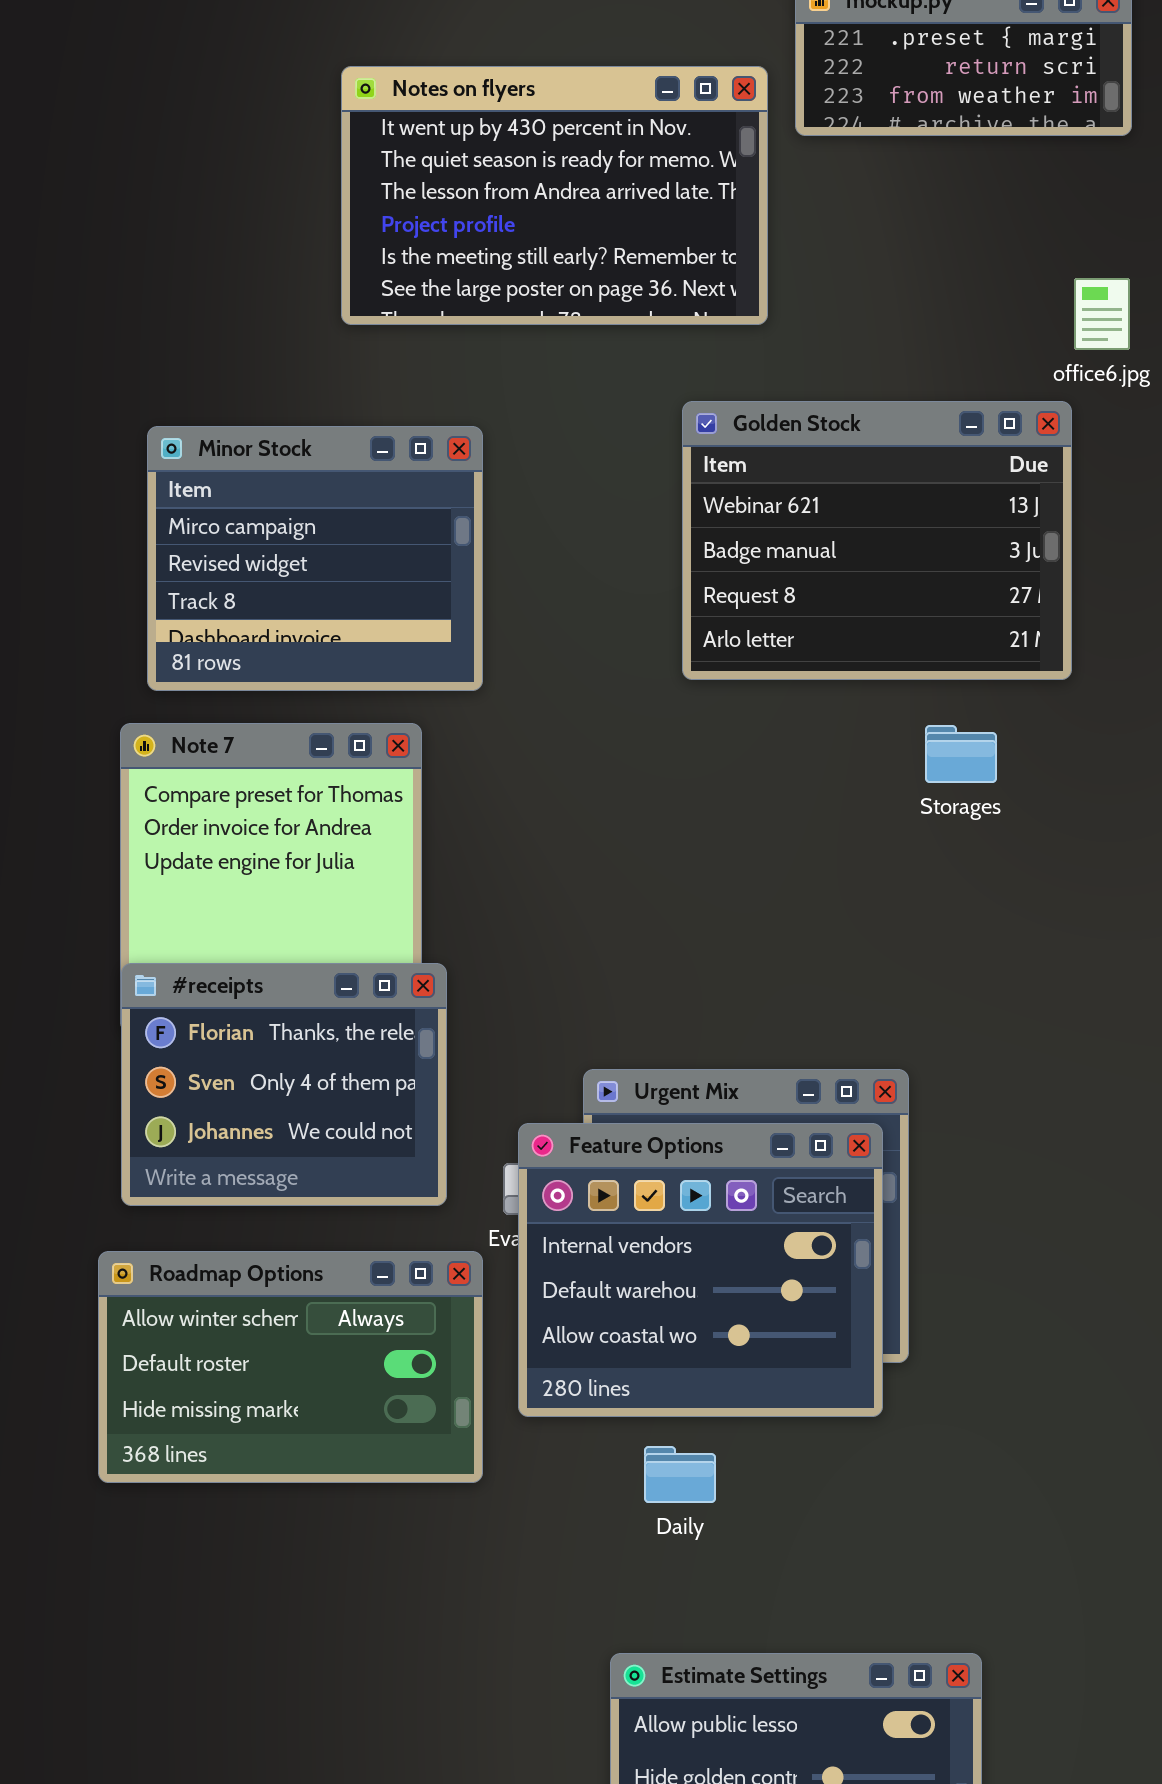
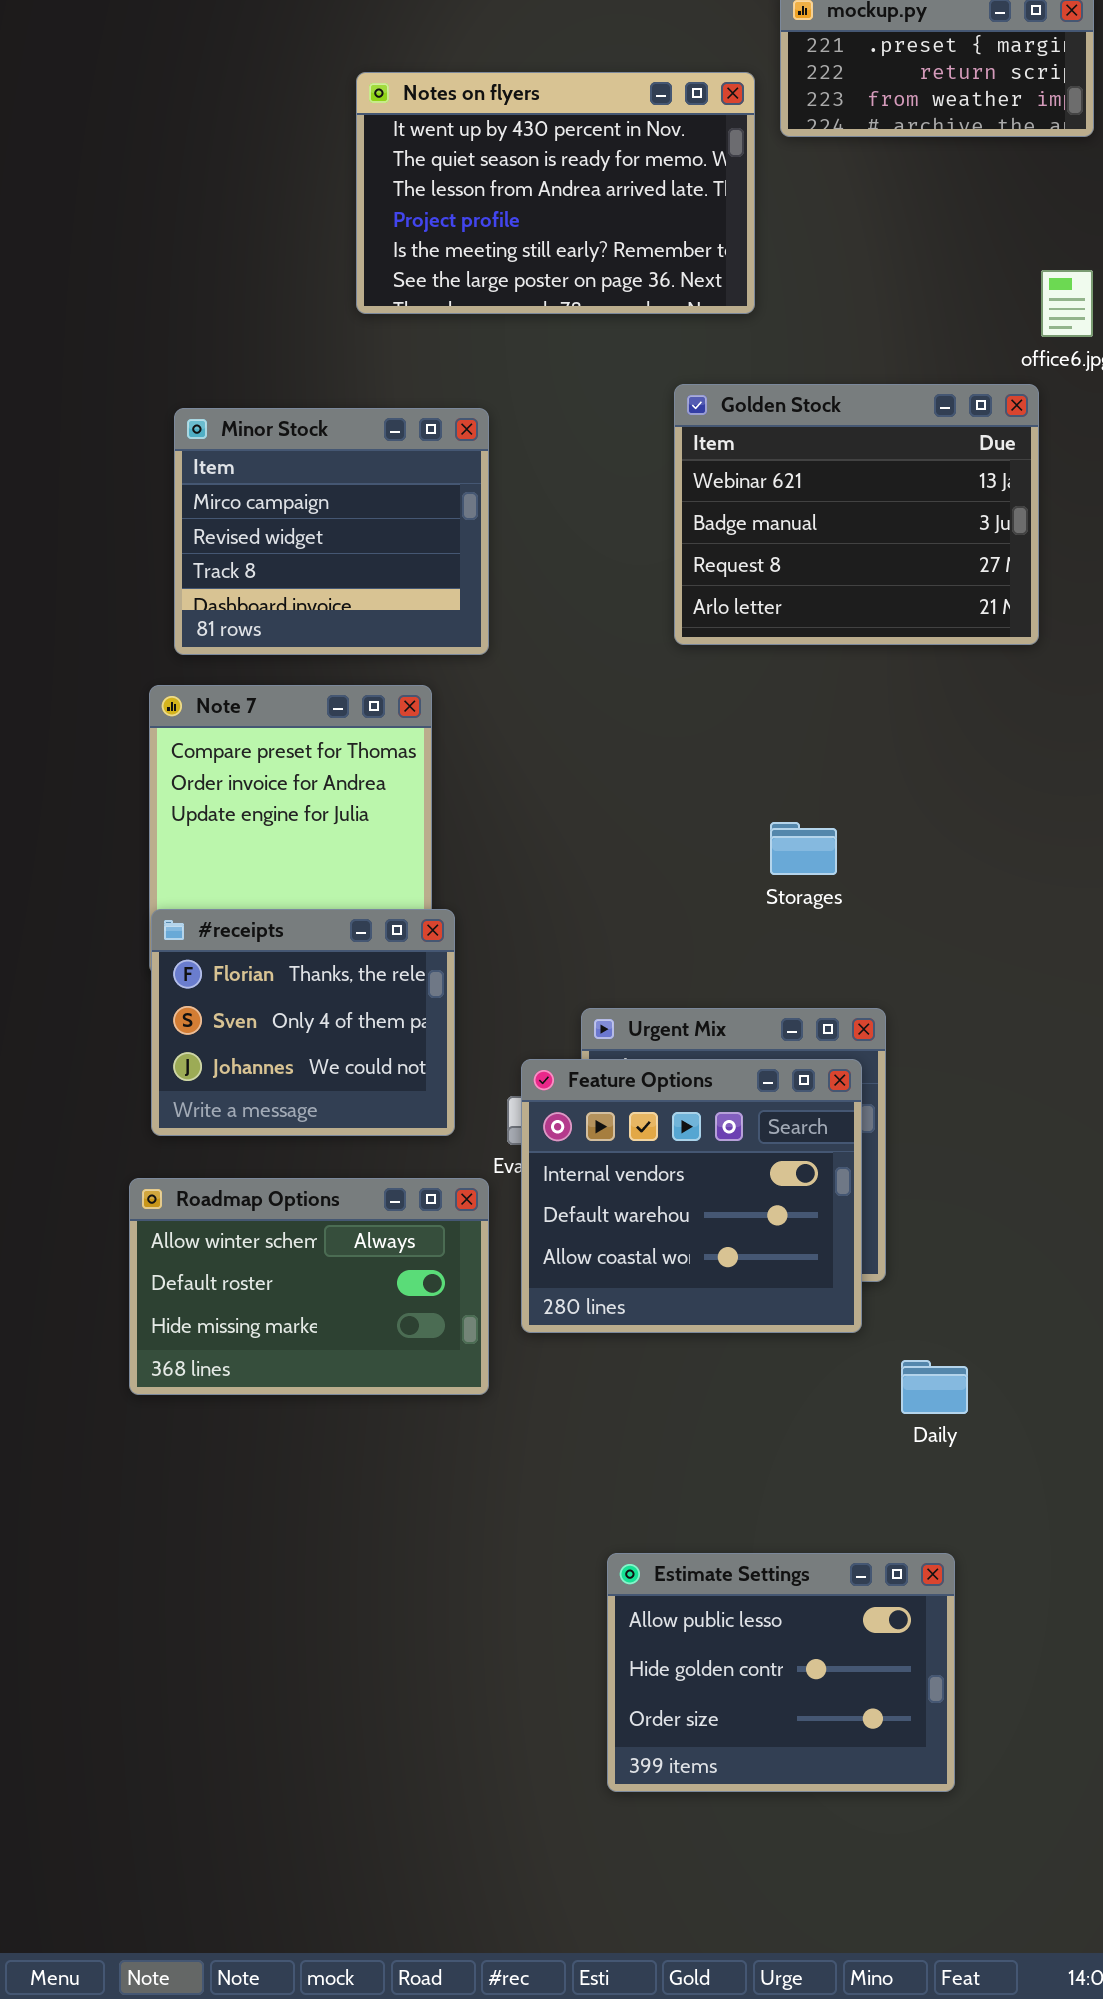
Storages: [925,725,997,783] -> [770,822,837,875], moved
Daily: [644,1446,716,1503] -> [901,1360,968,1414], moved

